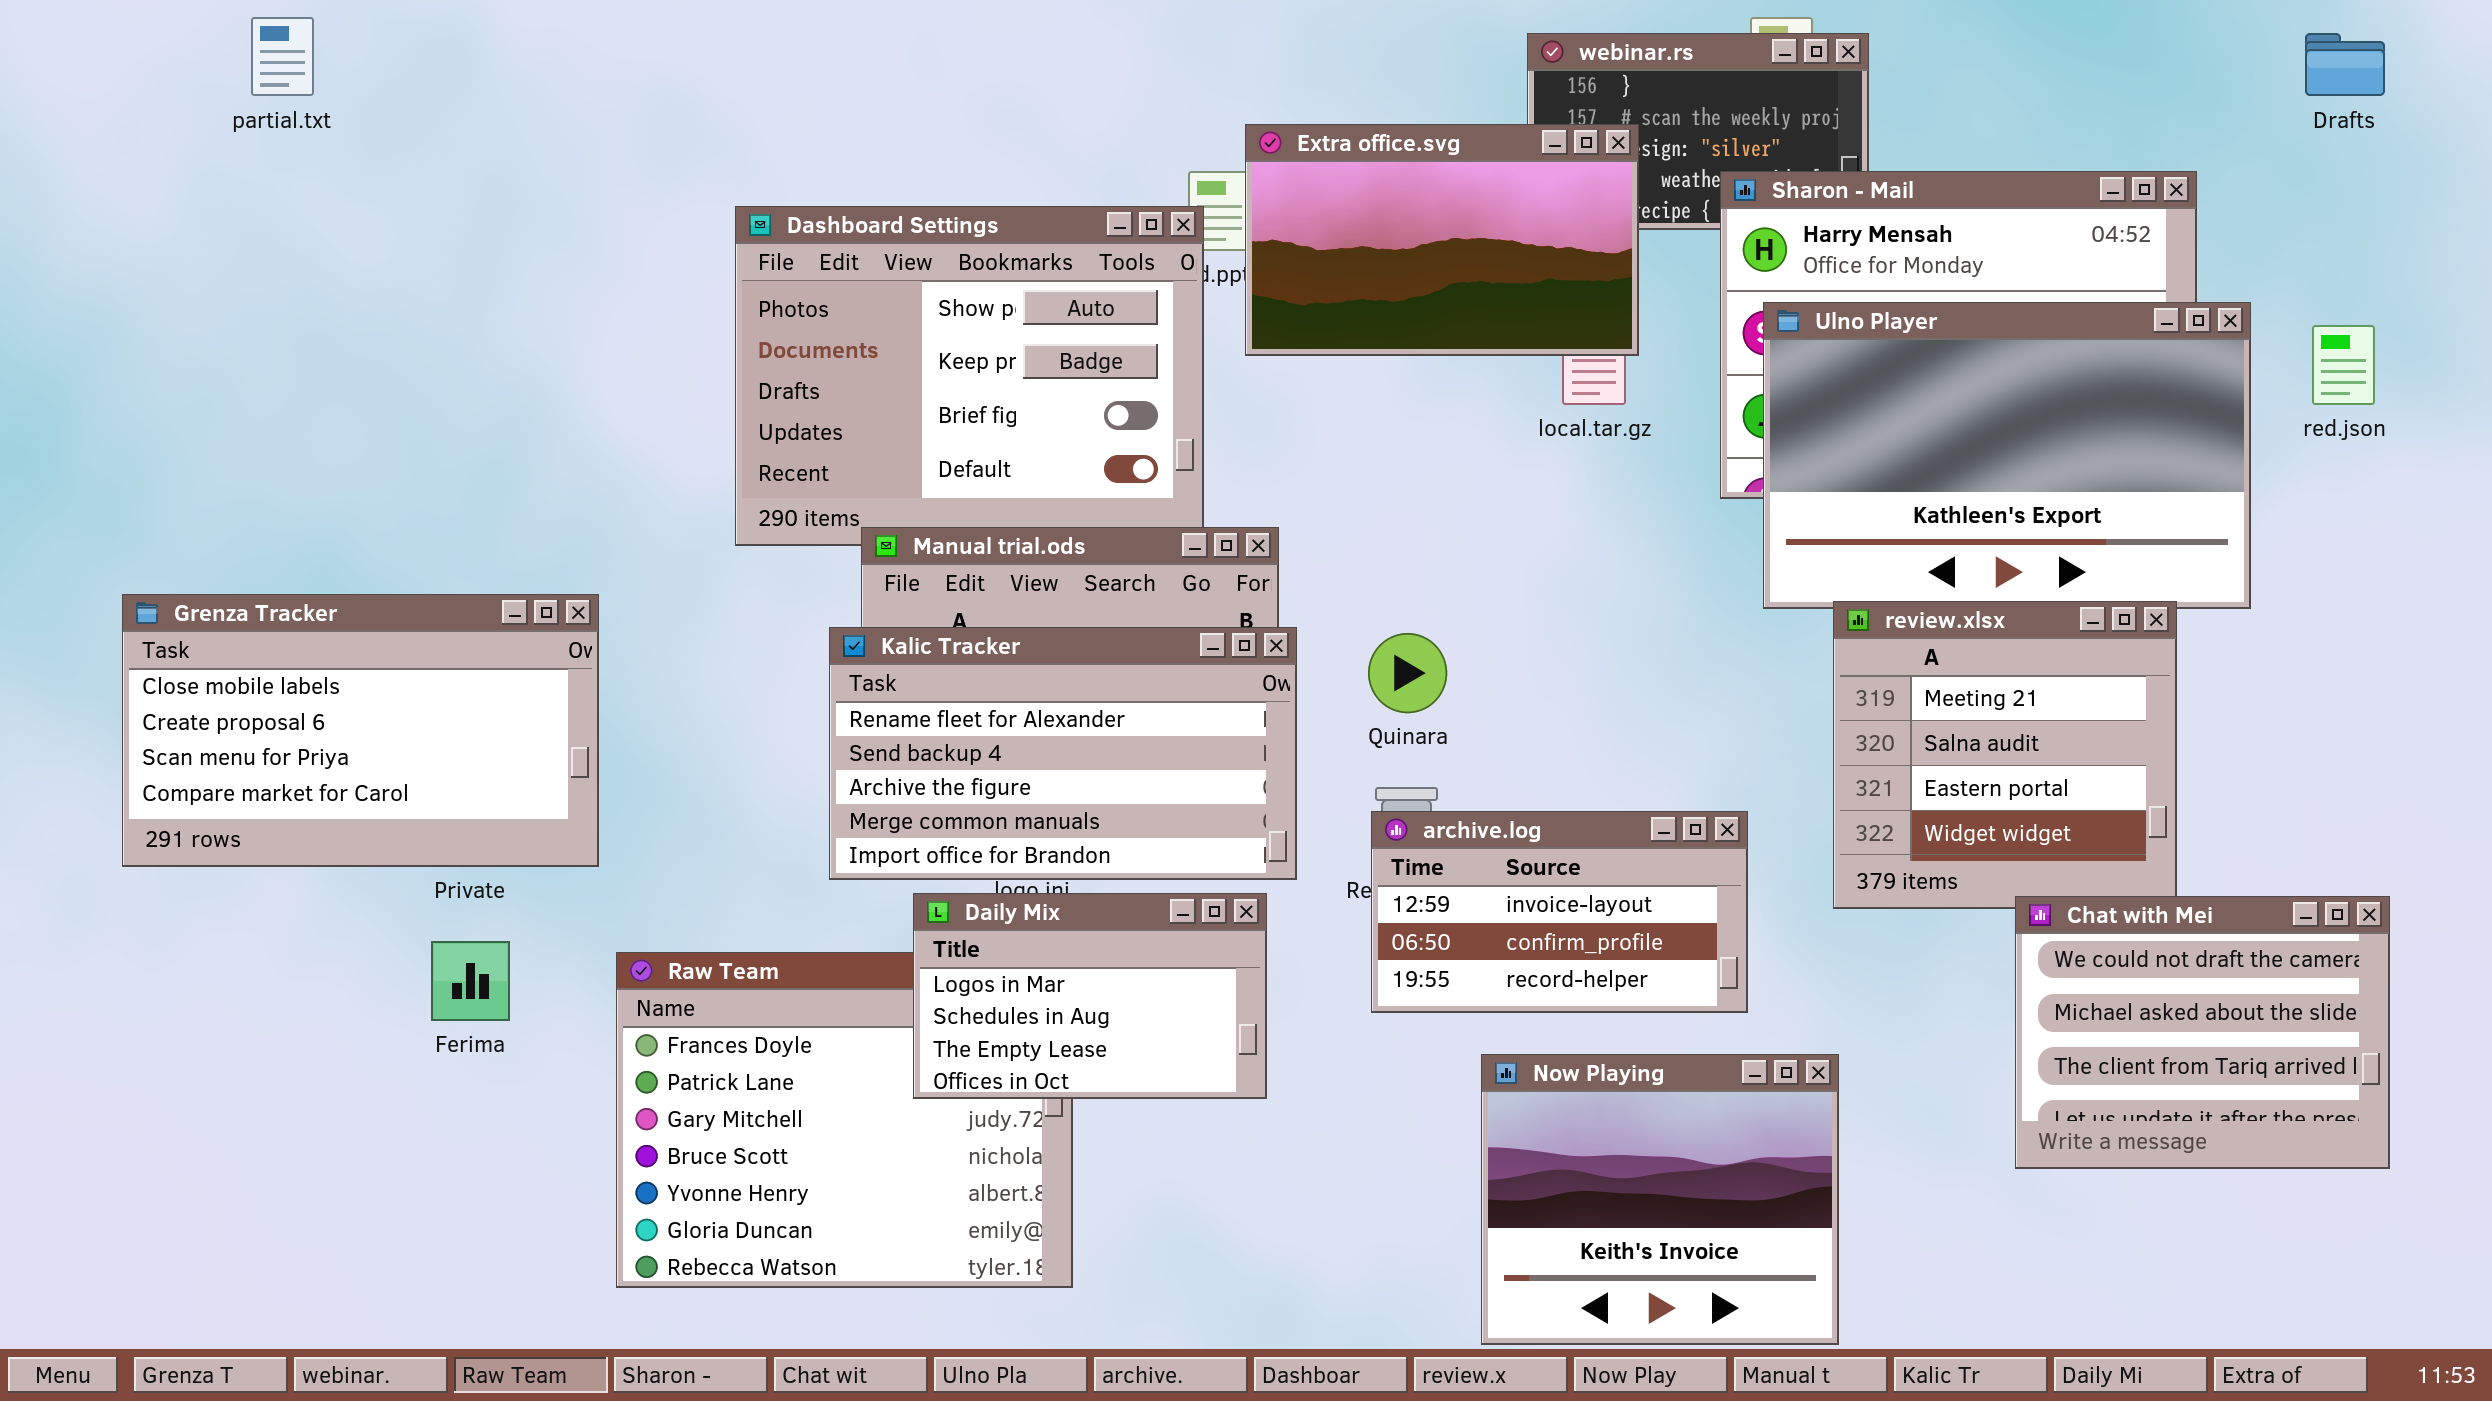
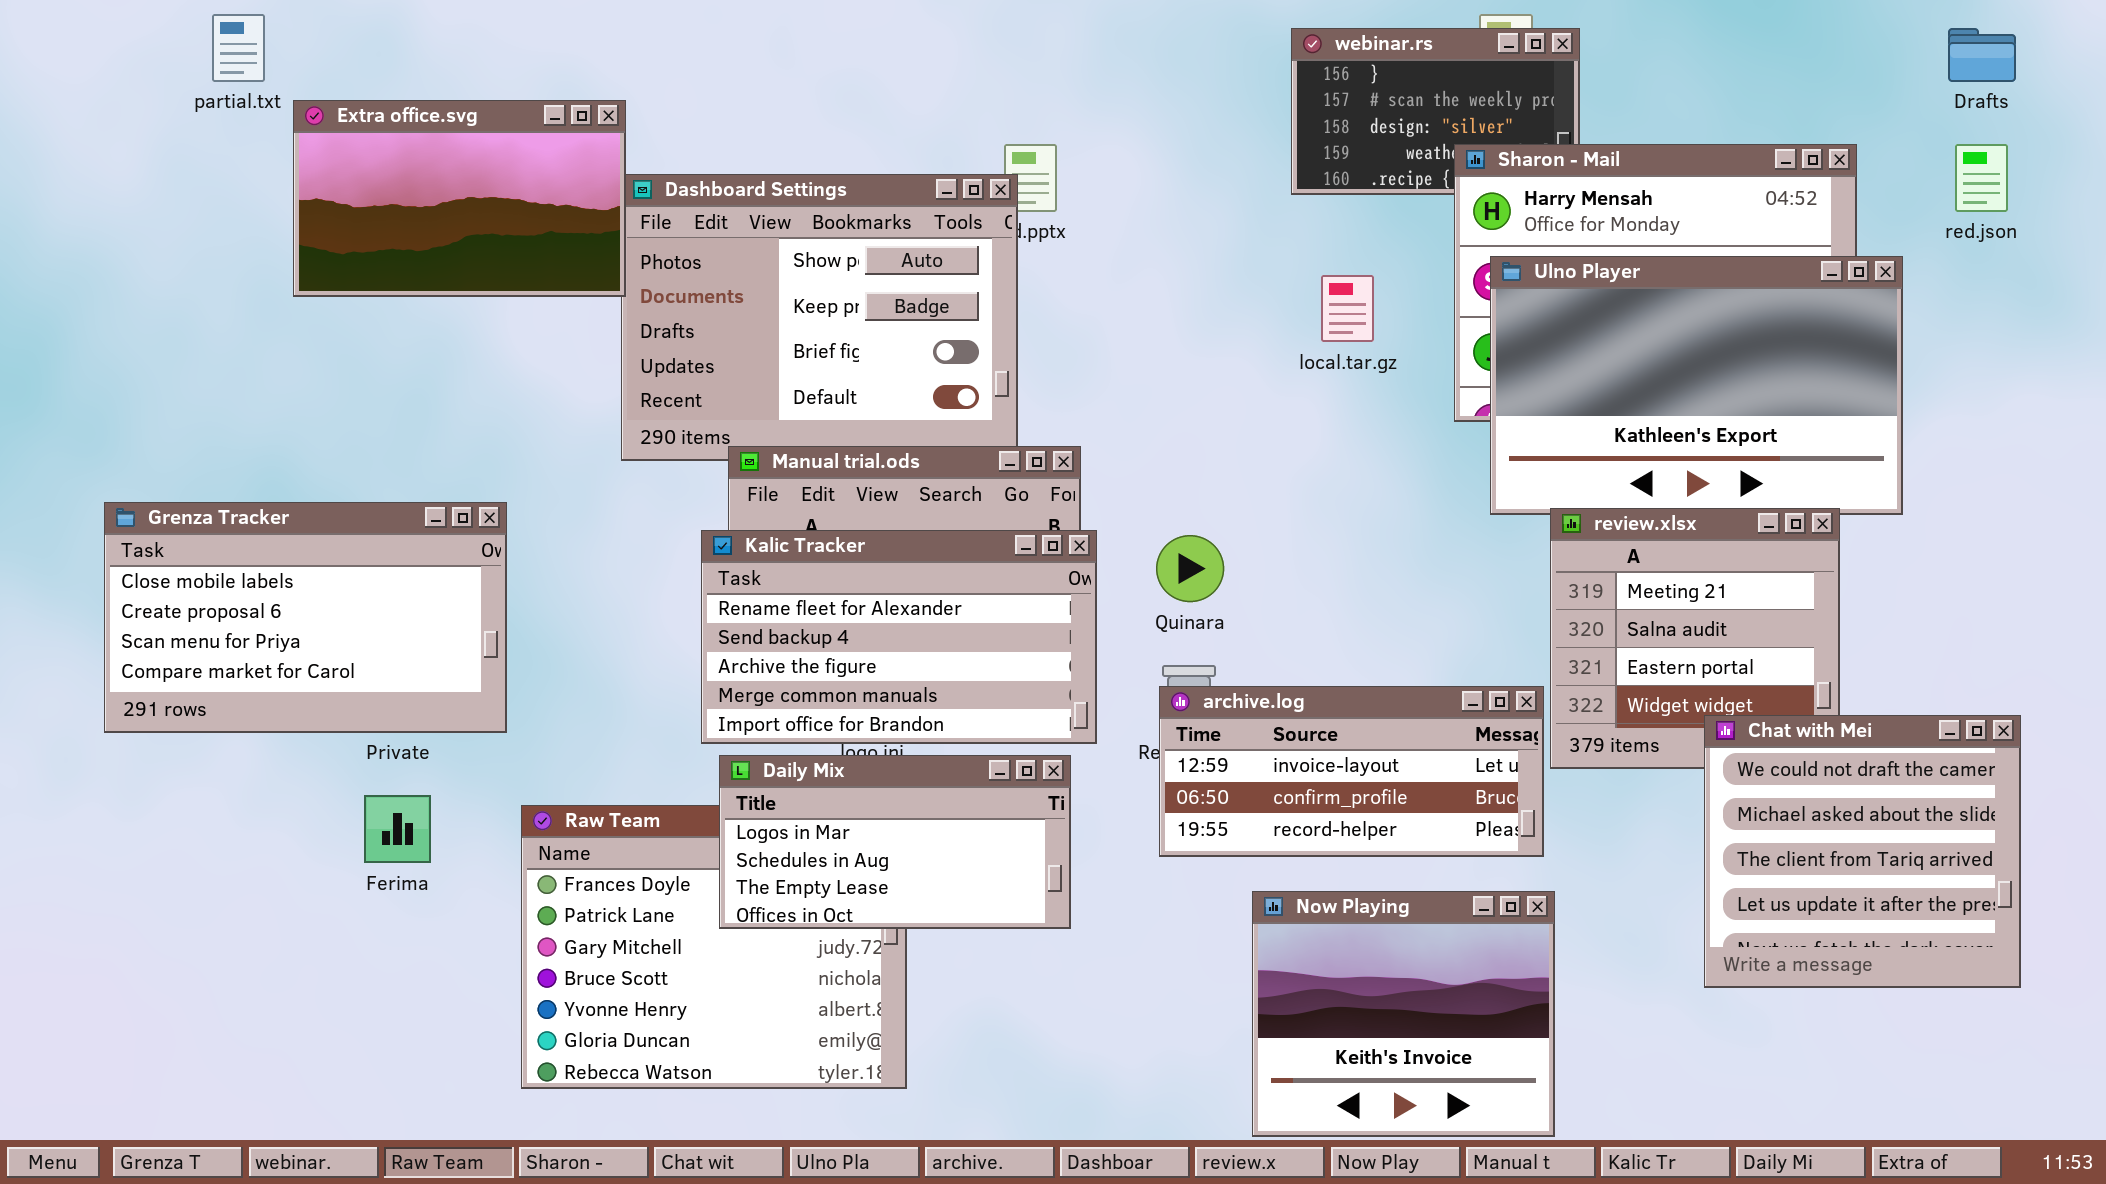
Extra office.svg: [1245,124,1639,356] -> [293,100,626,297], moved
red.json: [2312,325,2375,405] -> [1955,144,2008,212], moved
archive.log: [1371,811,1748,1013] -> [1159,686,1544,857], resized
Daily Mix: [913,893,1267,1099] -> [719,755,1071,929], resized
Chat with Mei: [2015,896,2390,1169] -> [1704,715,2021,988], resized

